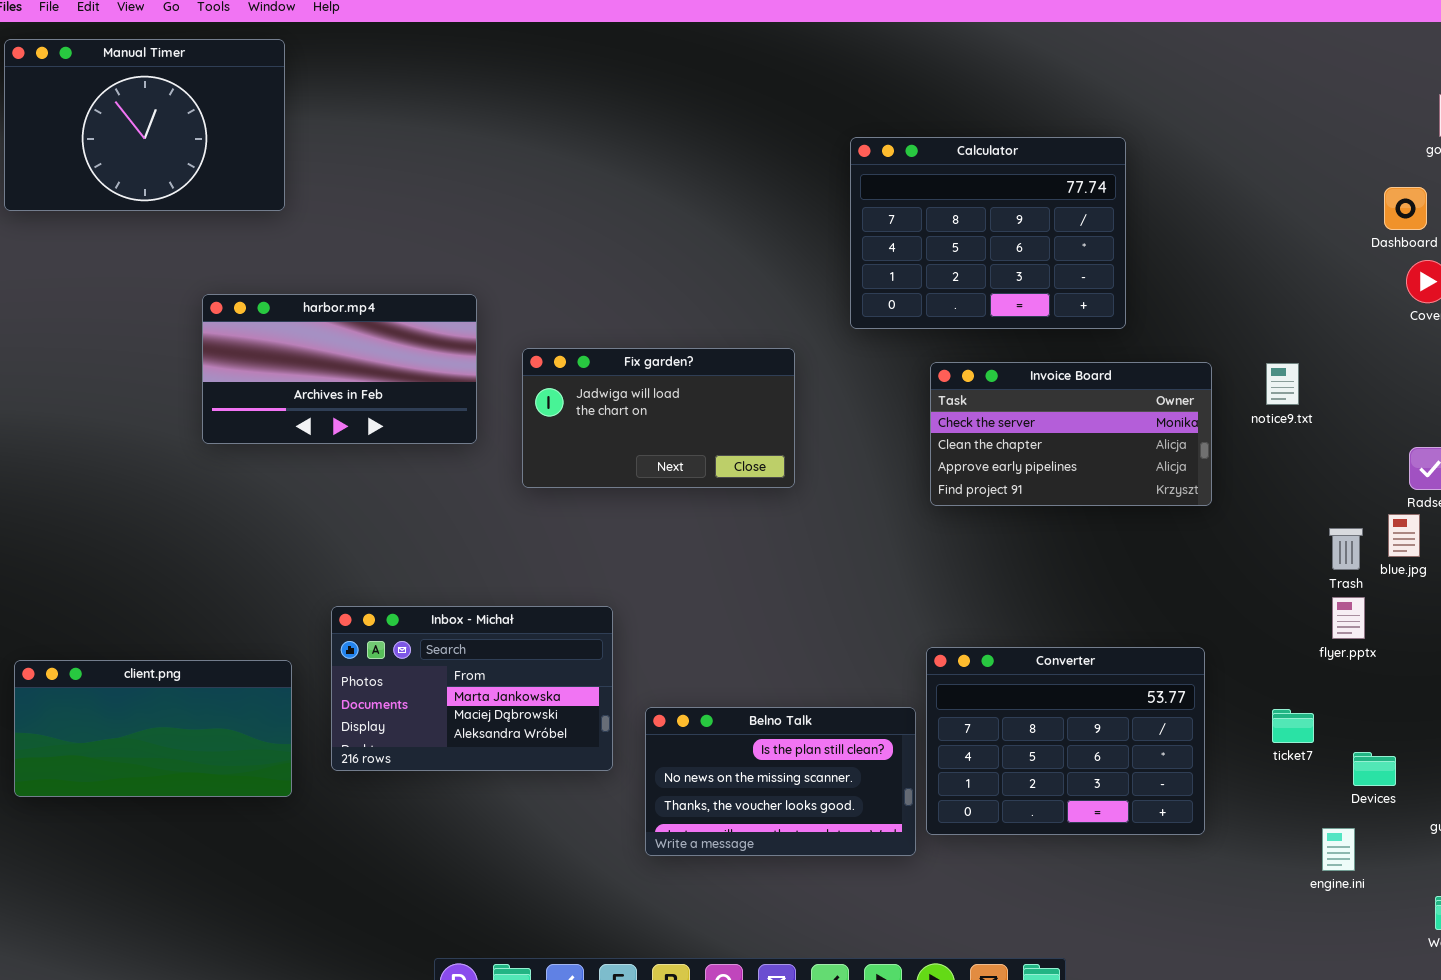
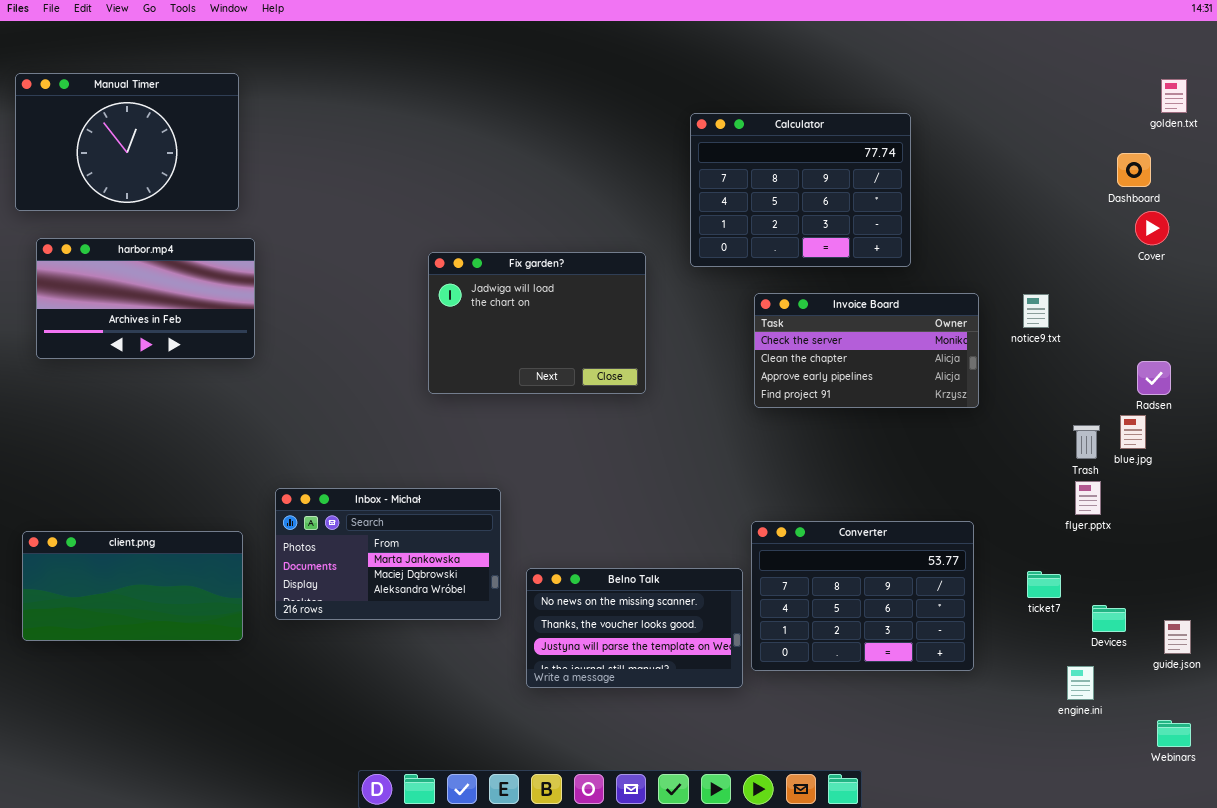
Manual Timer: [4,39,285,211] -> [15,73,239,211], moved
harbor.mp4: [202,294,477,444] -> [36,238,255,359], moved
Fix garden?: [522,348,795,488] -> [428,252,646,394], resized
Belno Talk: [645,707,916,856] -> [526,568,743,688], scrolled down 1 row

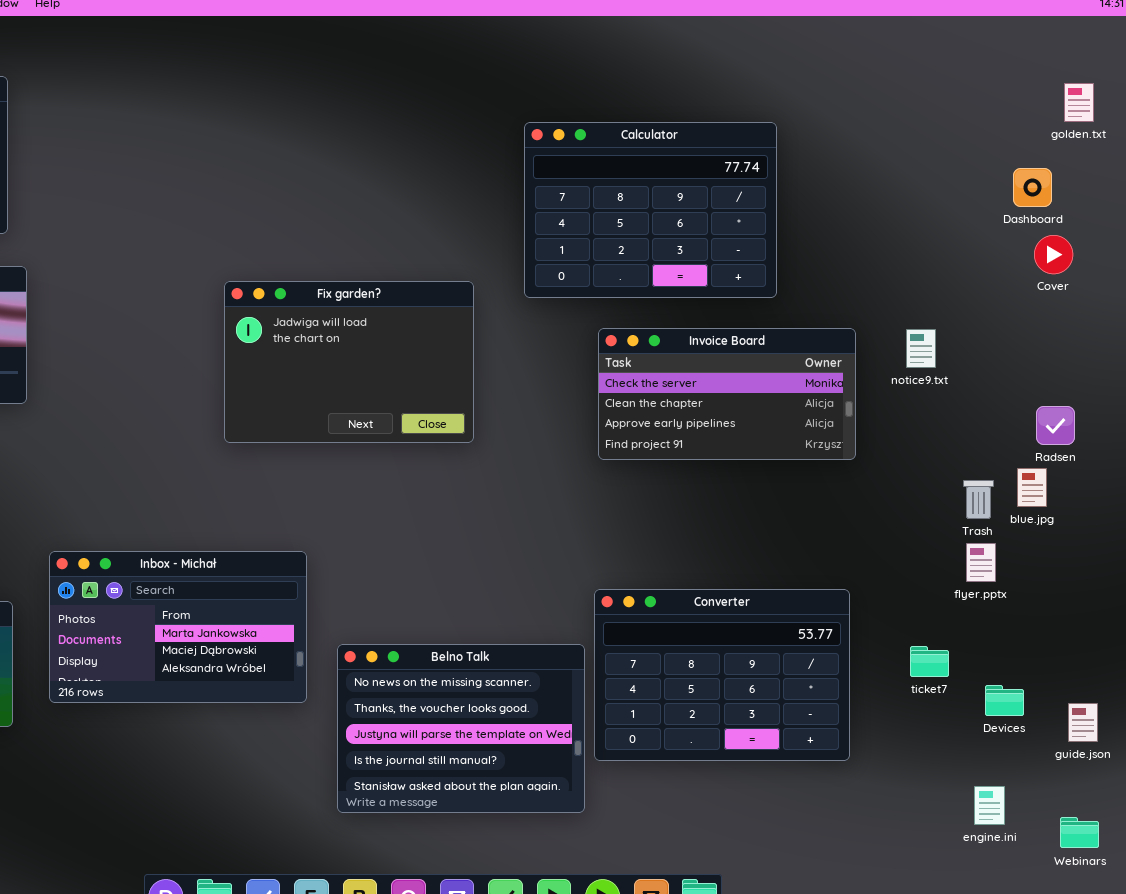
Belno Talk: [526,568,743,688] -> [337,644,585,813], resized
engine.ini: [1067,666,1094,700] -> [974,786,1005,825], moved

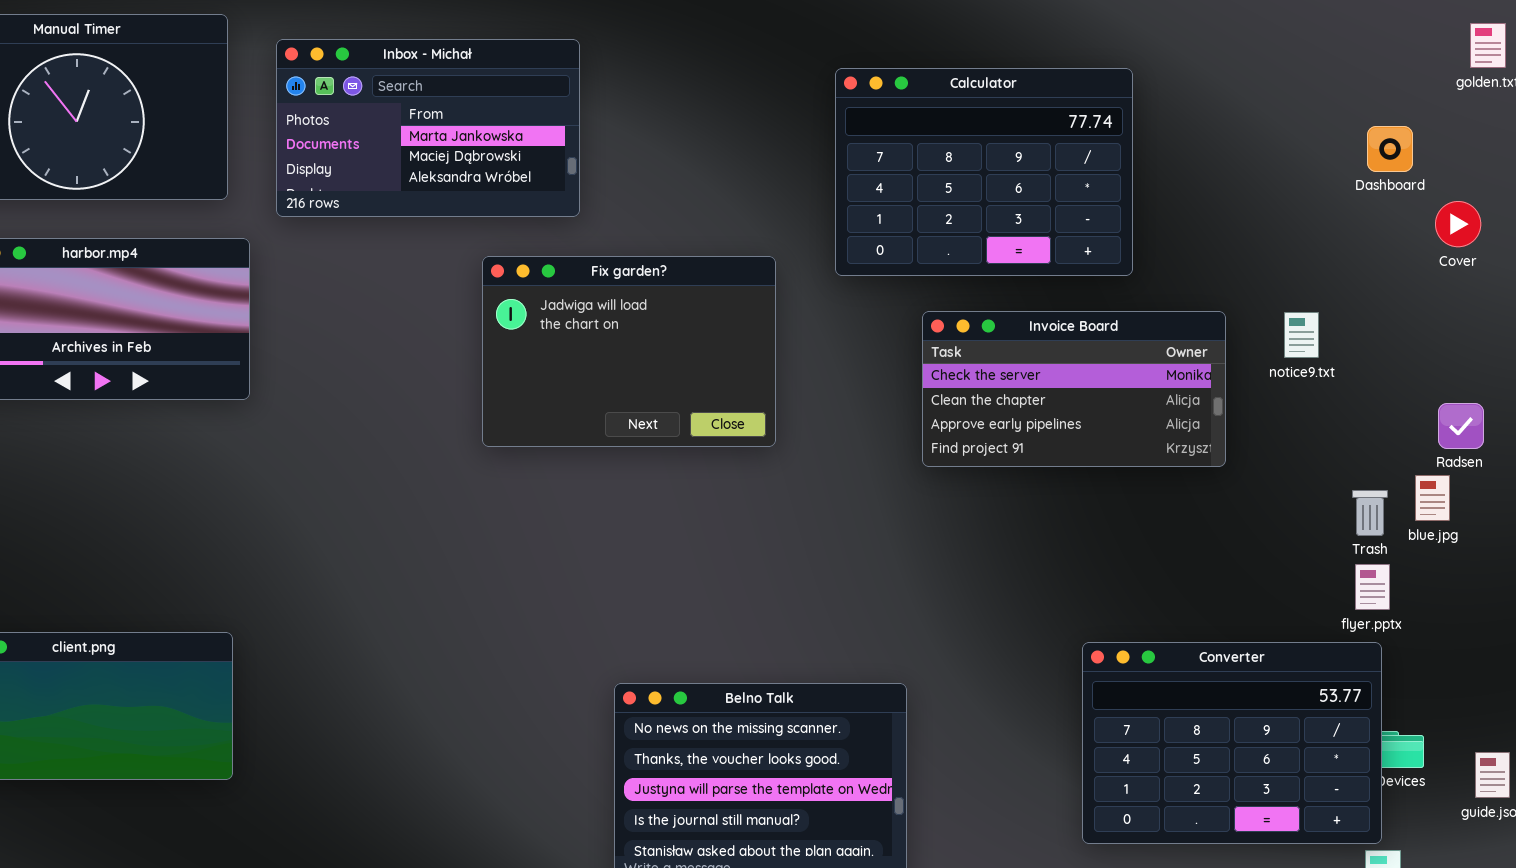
Dashboard: [1013,168,1052,207] -> [1367,126,1413,172], moved
Inbox - Michał: [49,551,307,703] -> [276,39,580,217], moved
Converter: [594,589,850,761] -> [1082,642,1382,844], moved

